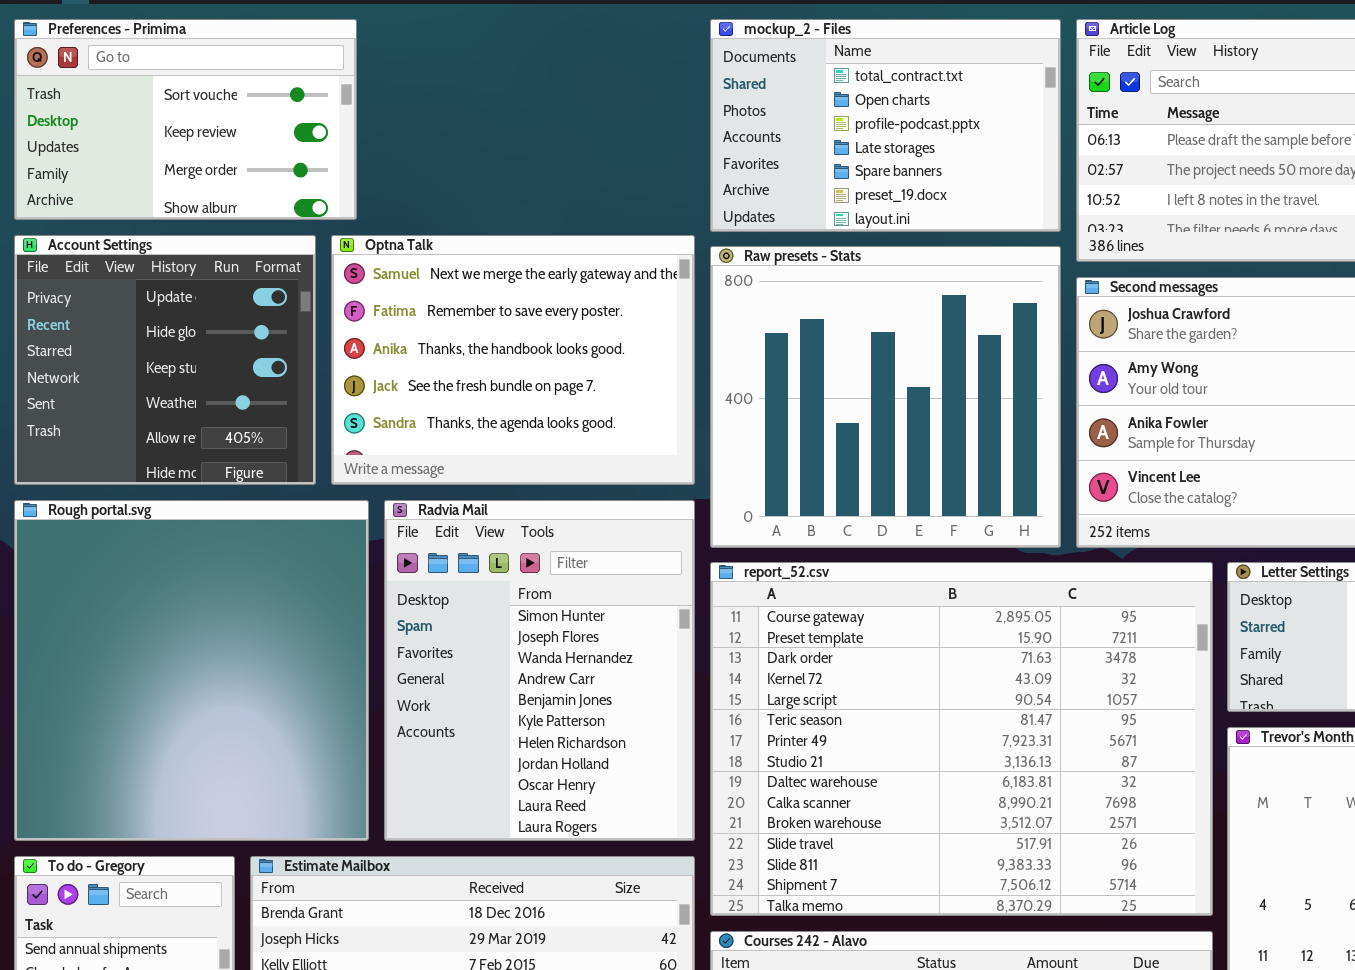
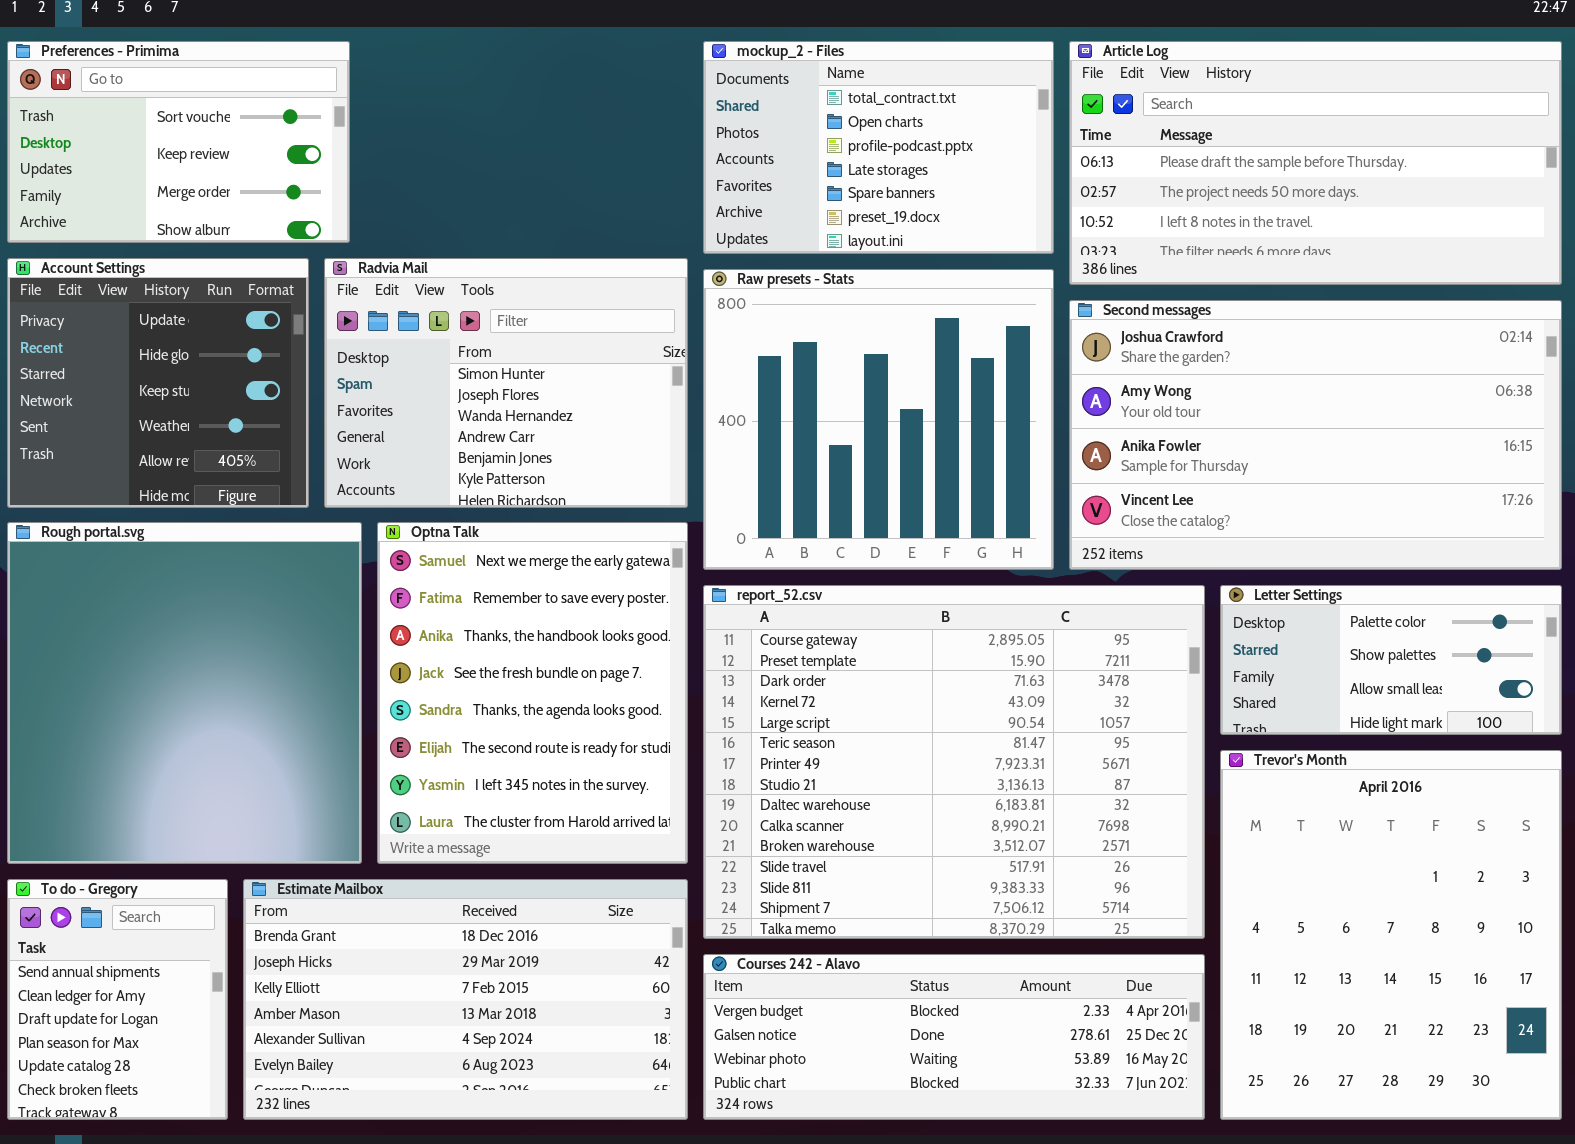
Optna Talk: [331,235,695,485] -> [377,522,688,864], moved, resized
Radvia Mail: [384,500,695,841] -> [324,258,688,508], moved, resized

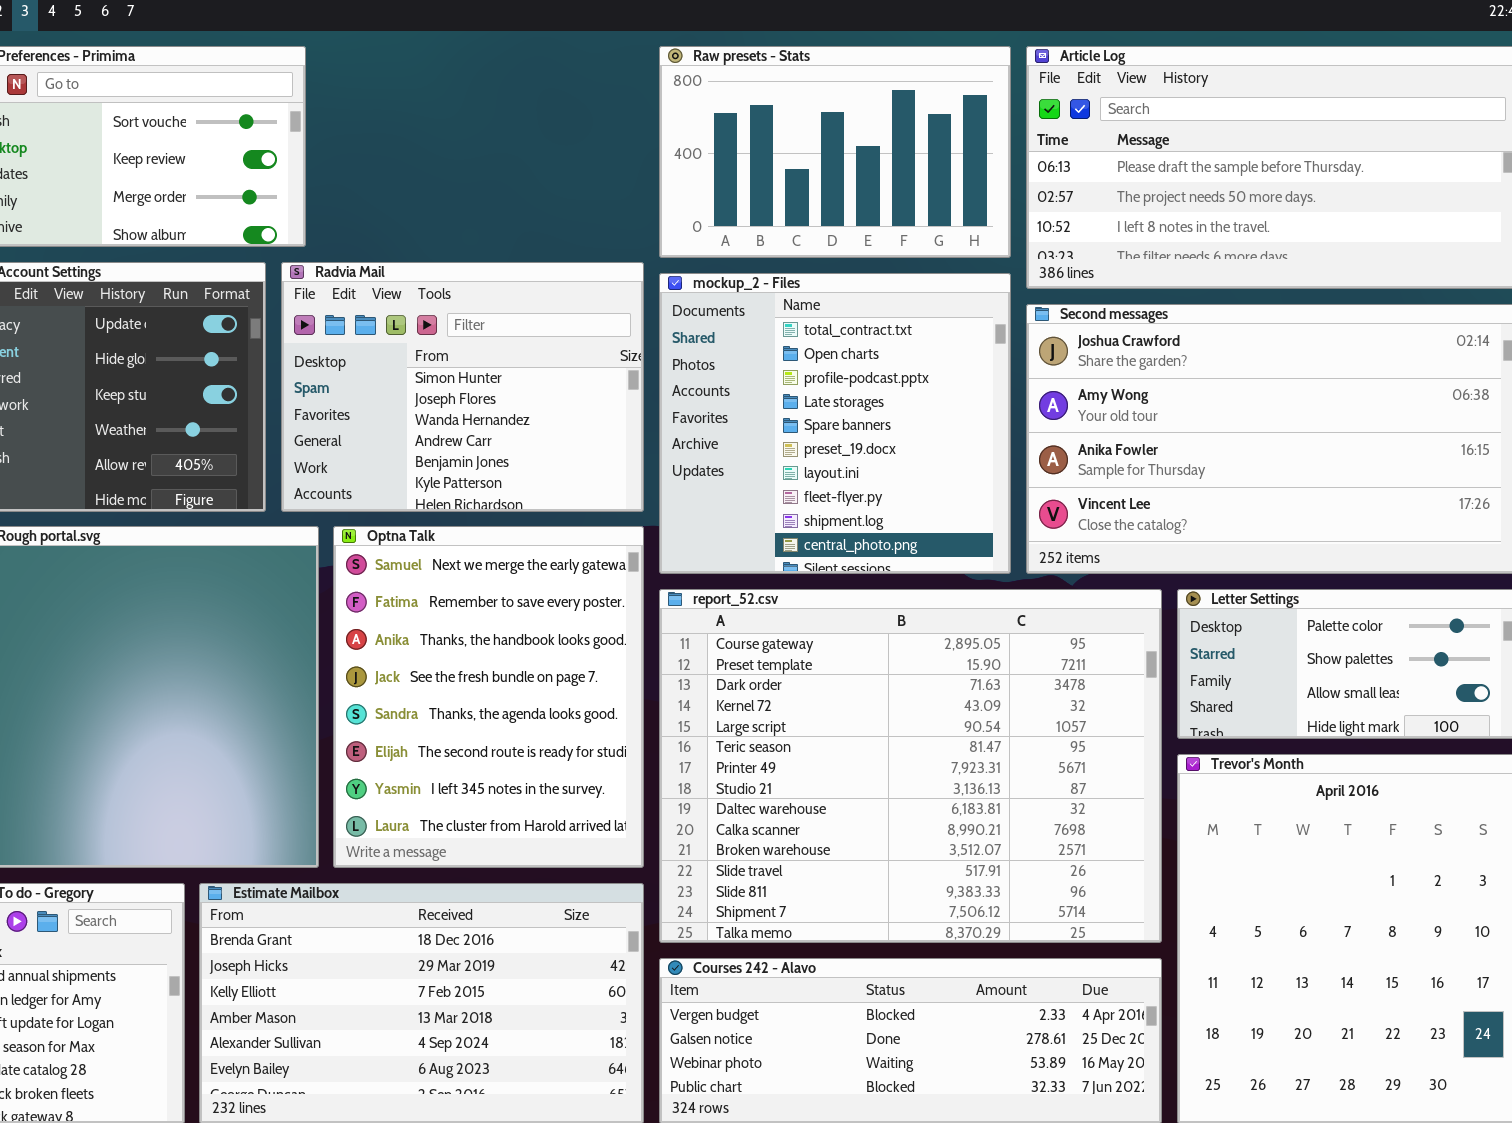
mockup_2 - Files: [703,41,1054,254] -> [659,273,1011,574], moved, resized
Raw presets - Stats: [703,269,1054,570] -> [659,46,1011,258], moved, resized

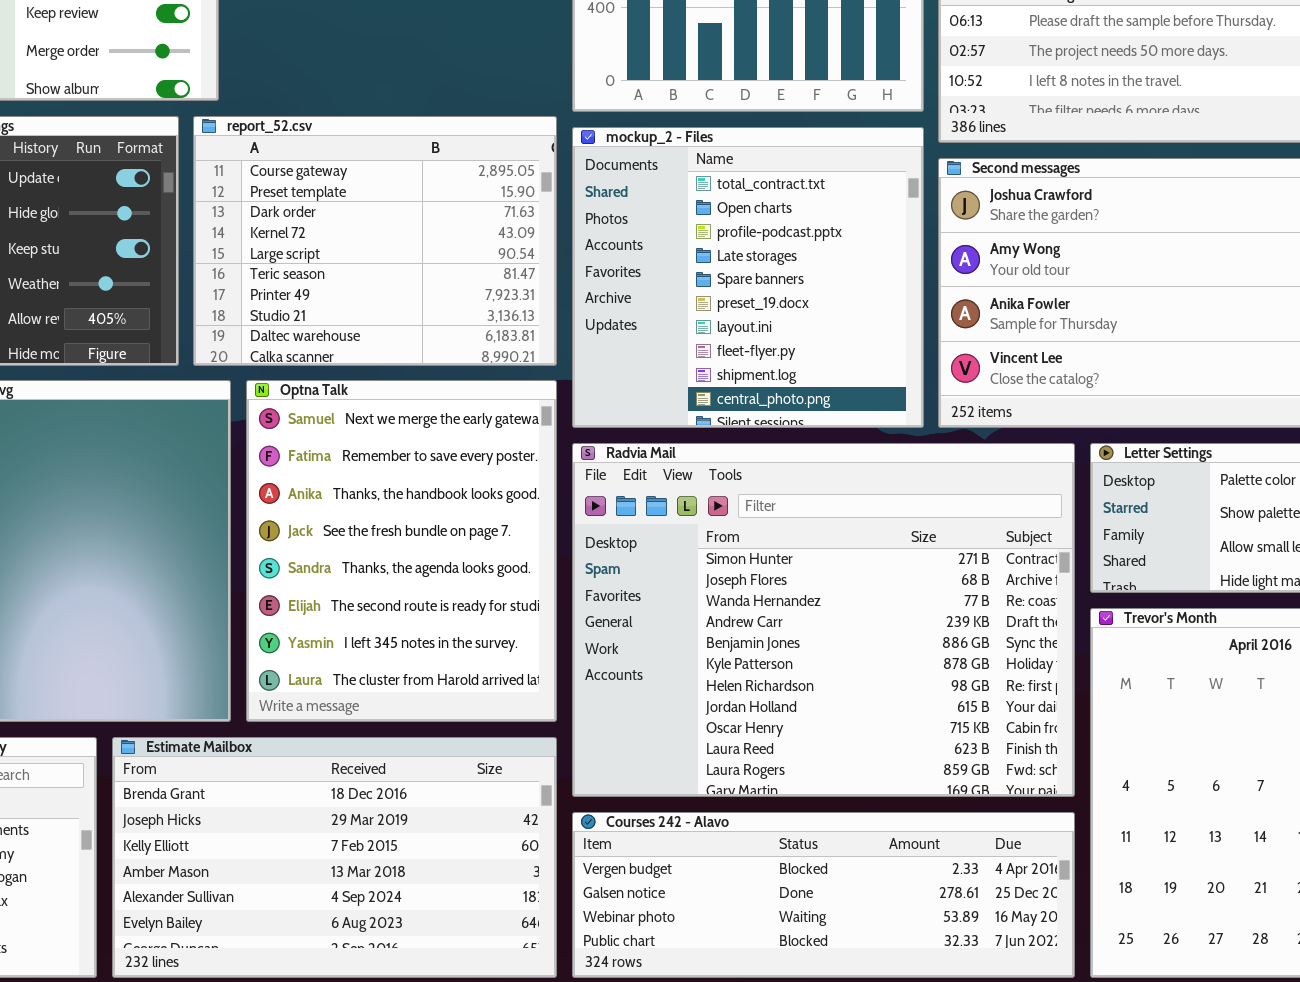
Radvia Mail: [281,262,644,512] -> [572,443,1075,797], moved, resized
report_52.csv: [659,589,1162,943] -> [193,116,557,366], moved, resized

